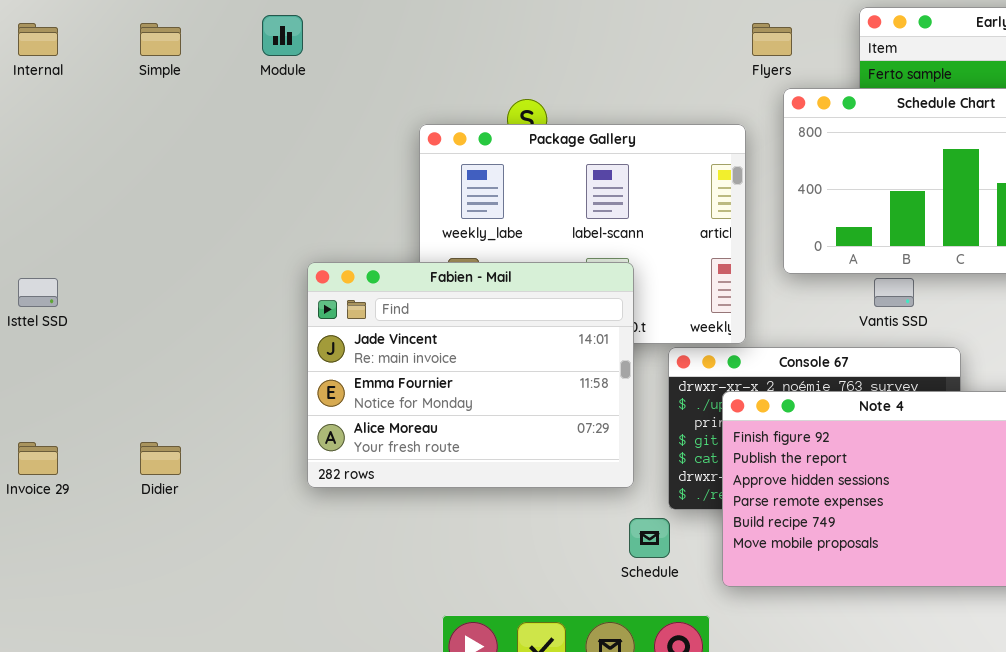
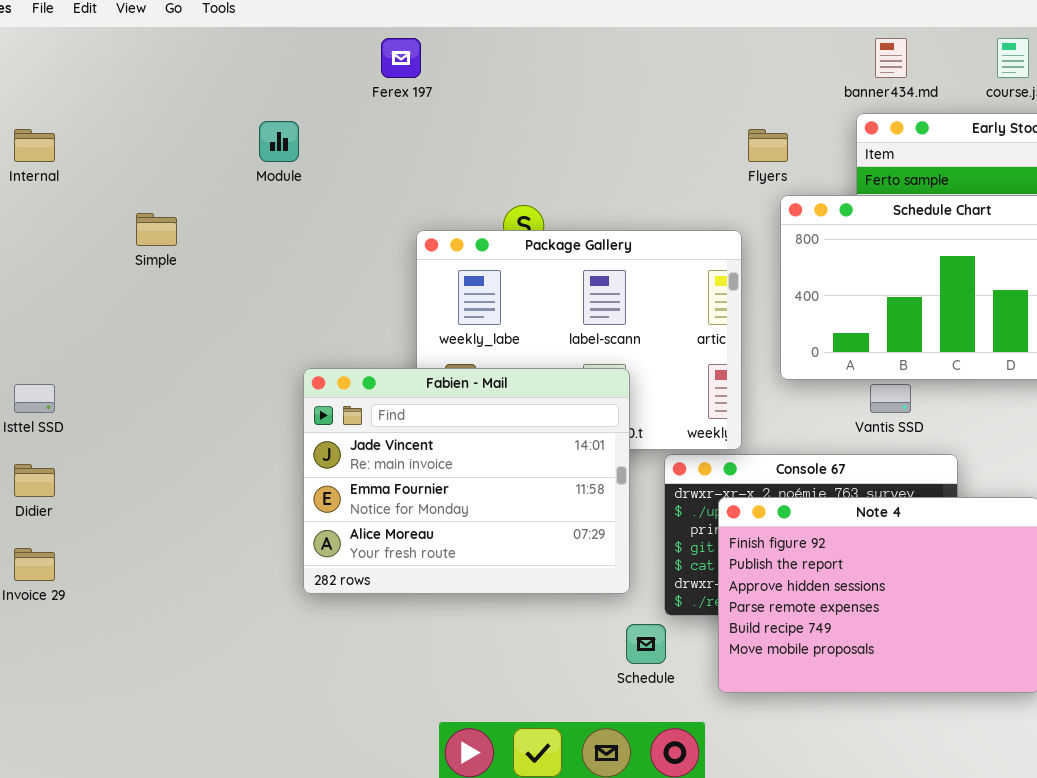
Simple: [140,23,181,56] -> [136,213,177,246], moved
Didier: [140,442,181,475] -> [14,464,55,497], moved

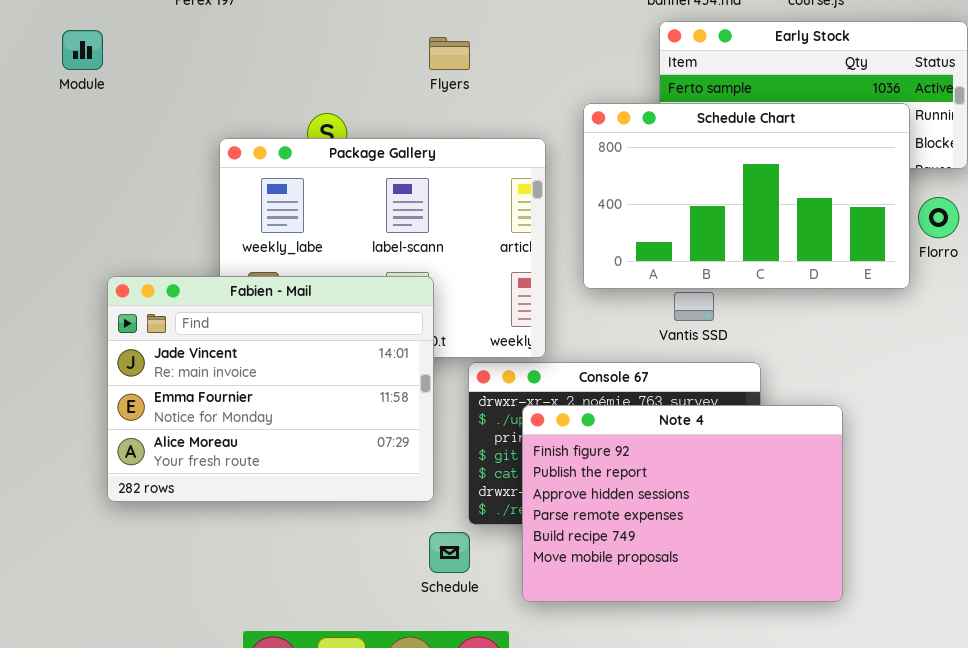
Flyers: [748,129,788,162] -> [429,37,470,70], moved

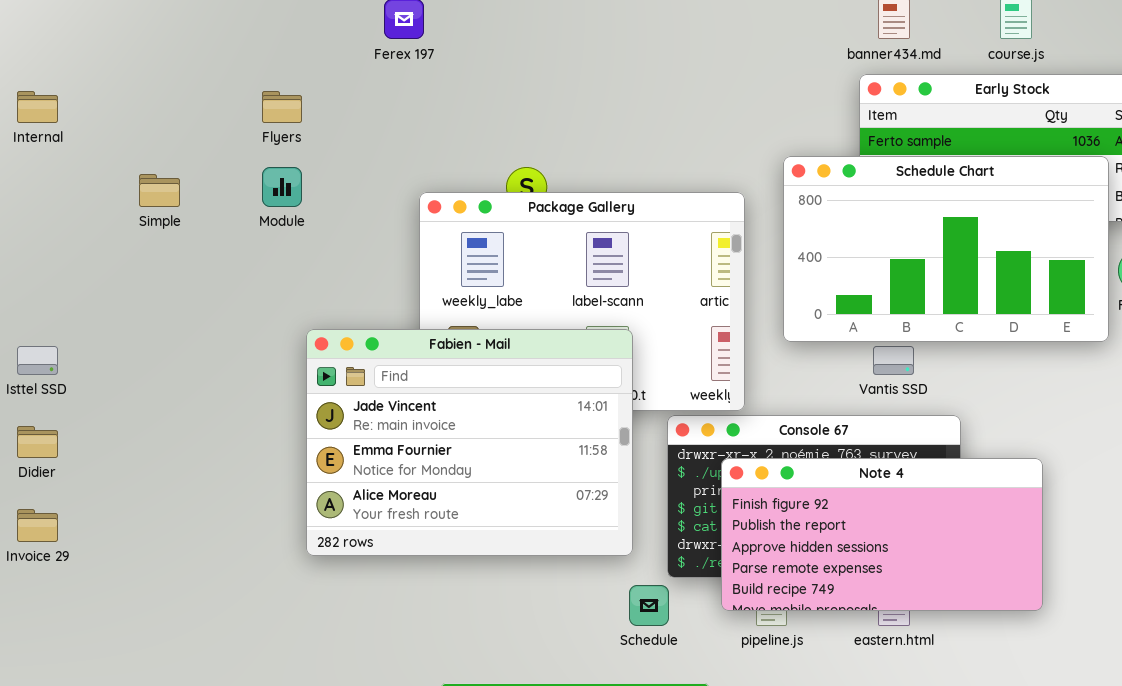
Module: [62,30,103,70] -> [262,167,302,207], moved
Flyers: [429,37,470,70] -> [262,91,302,123], moved
Note 4: [522,405,843,602] -> [721,458,1043,611], resized

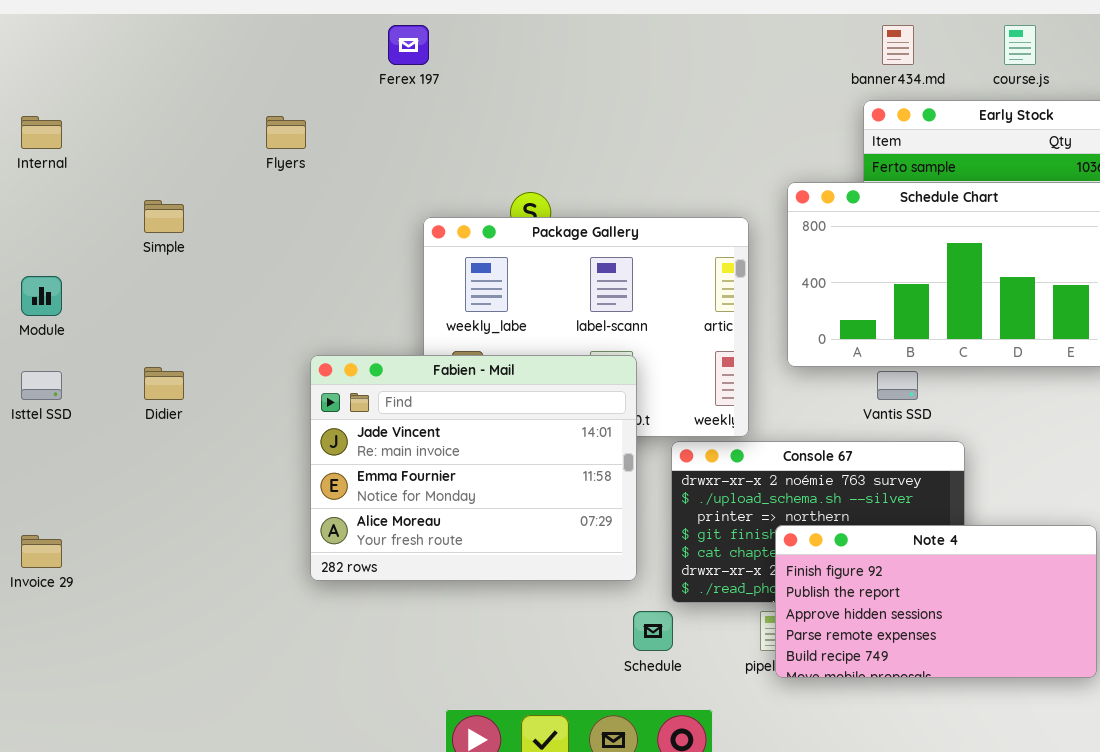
Module: [262,167,302,207] -> [21,276,62,316], moved
Didier: [17,426,58,458] -> [144,367,184,400], moved
Note 4: [721,458,1043,611] -> [775,525,1097,678], moved

